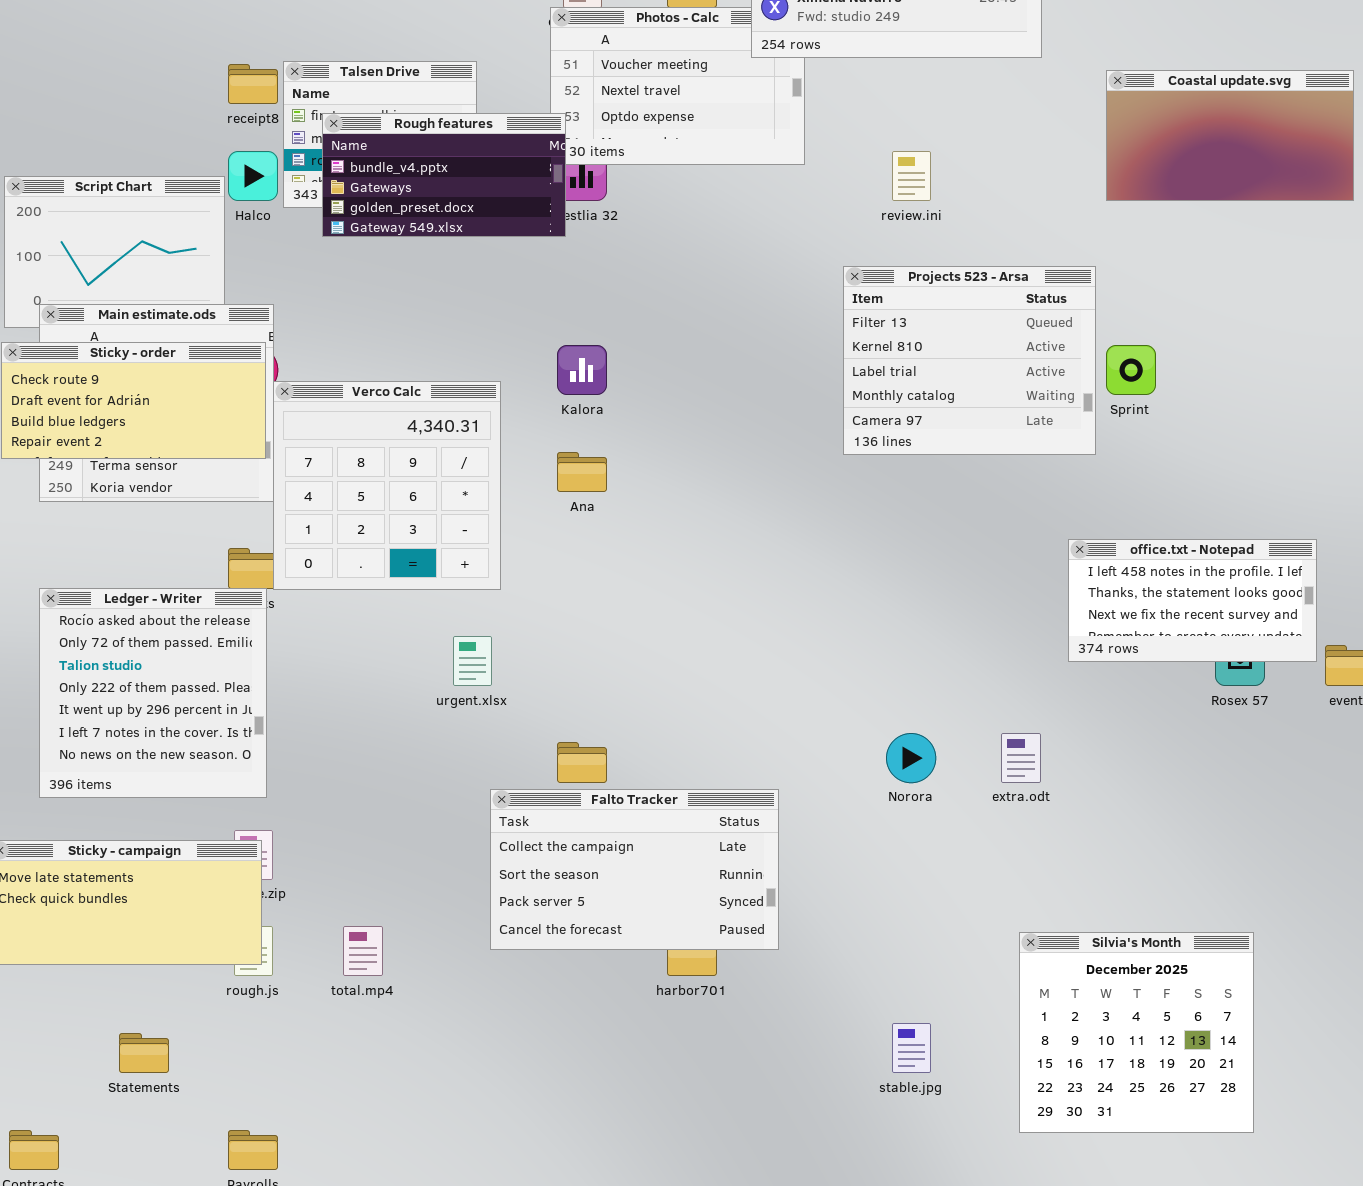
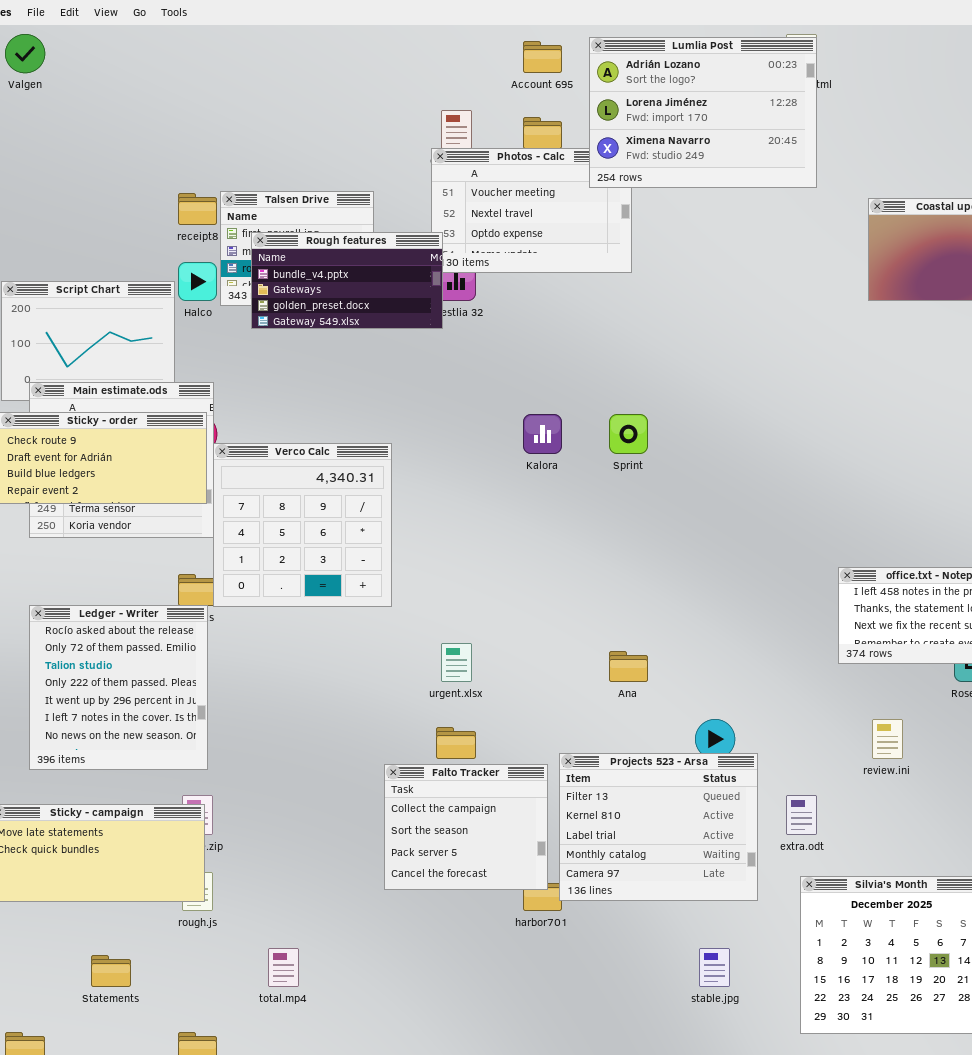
review.ini: [892,151,931,201] -> [872,719,903,759], moved
Projects 523 - Arsa: [843,266,1096,455] -> [559,753,758,901], moved
Kalora: [557,345,607,395] -> [523,414,562,454], moved
Sprint: [1106,345,1156,395] -> [609,414,648,454], moved
Ana: [557,452,607,492] -> [609,651,648,682], moved
urgent.xlsx: [453,636,492,686] -> [441,643,472,682], moved
extra.odt: [1001,733,1041,783] -> [786,795,817,835], moved
Falto Tracker: [490,789,779,950] -> [384,764,548,890], resized
total.mp4: [343,926,383,976] -> [268,948,299,987], moved

